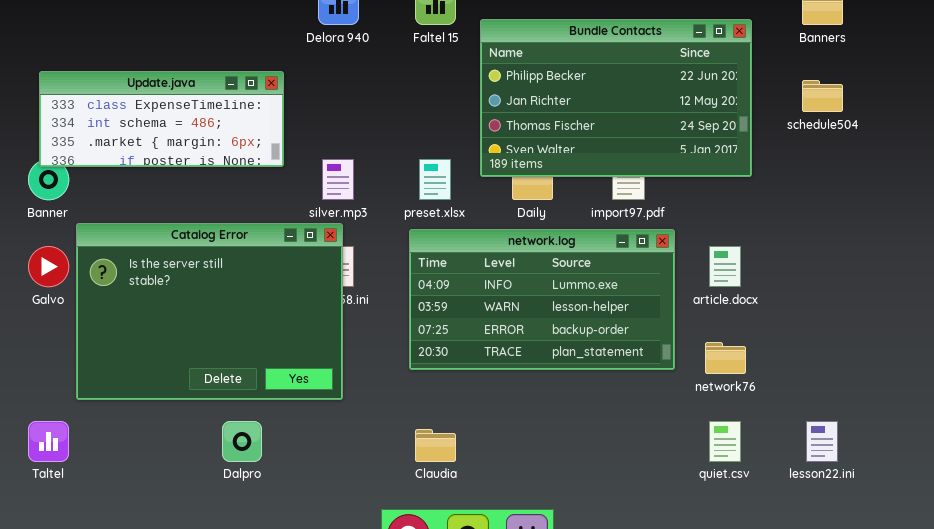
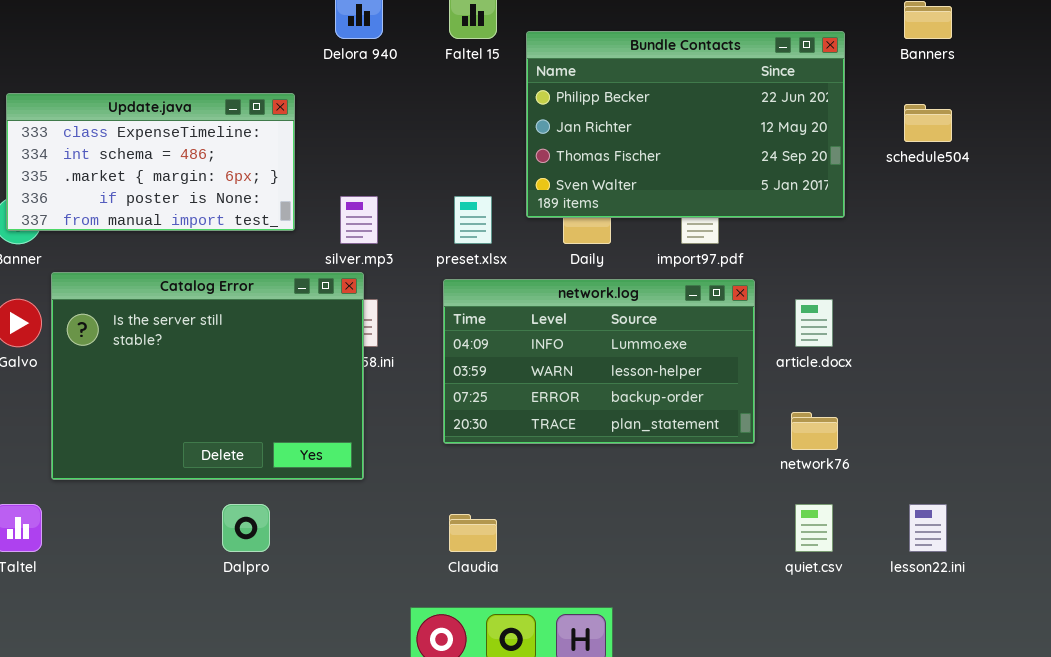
Update.java: [39,71,284,167] -> [6,93,295,231], resized

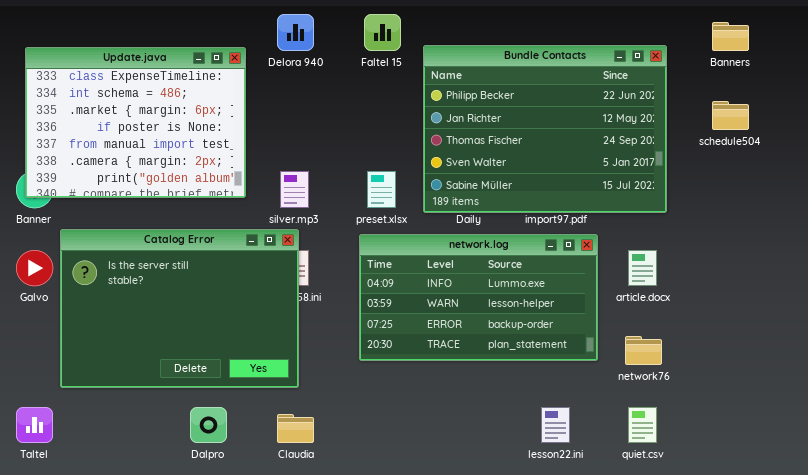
Bundle Contacts: [526,31,845,218] -> [423,45,667,213], resized
Update.java: [6,93,295,231] -> [25,47,246,198], resized
lesson22.ini: [909,504,947,552] -> [541,407,570,443], moved
Claudia: [449,514,497,552] -> [277,414,314,443], moved

